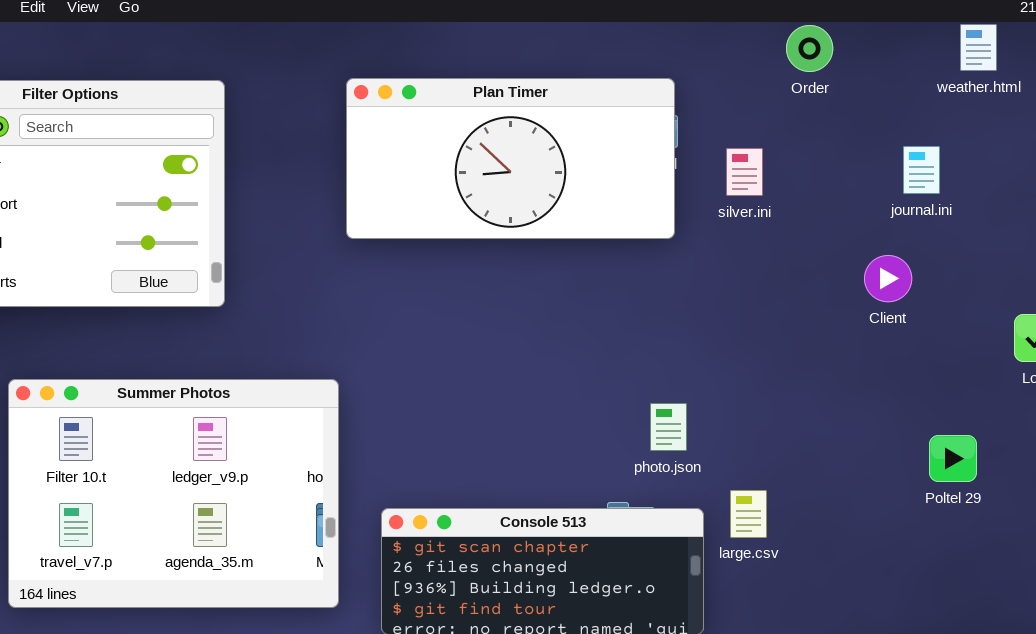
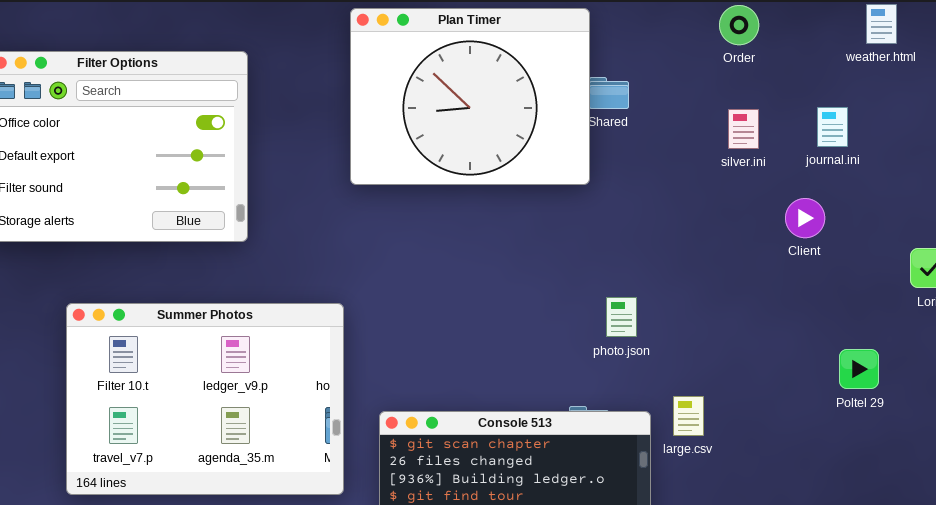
Plan Timer: [346,78,675,239] -> [350,8,590,185], resized
silver.ini: [726,148,763,196] -> [728,109,759,149], moved
photo.json: [650,403,687,451] -> [606,297,637,337], moved

